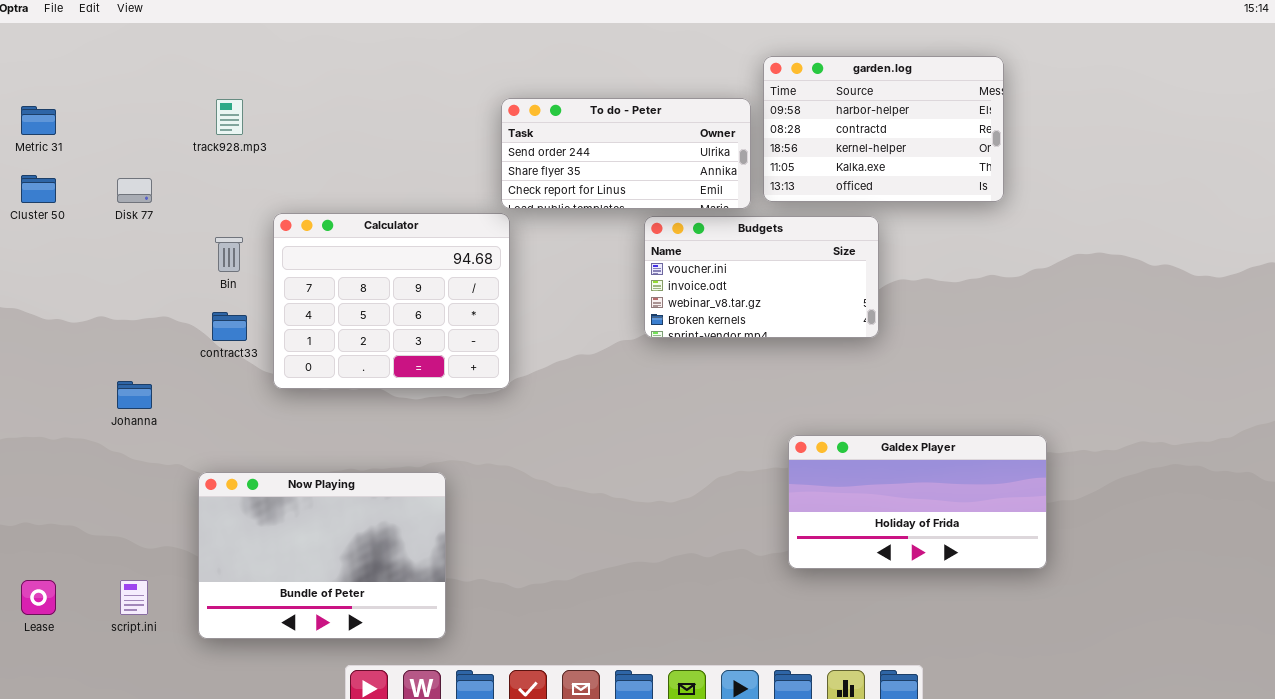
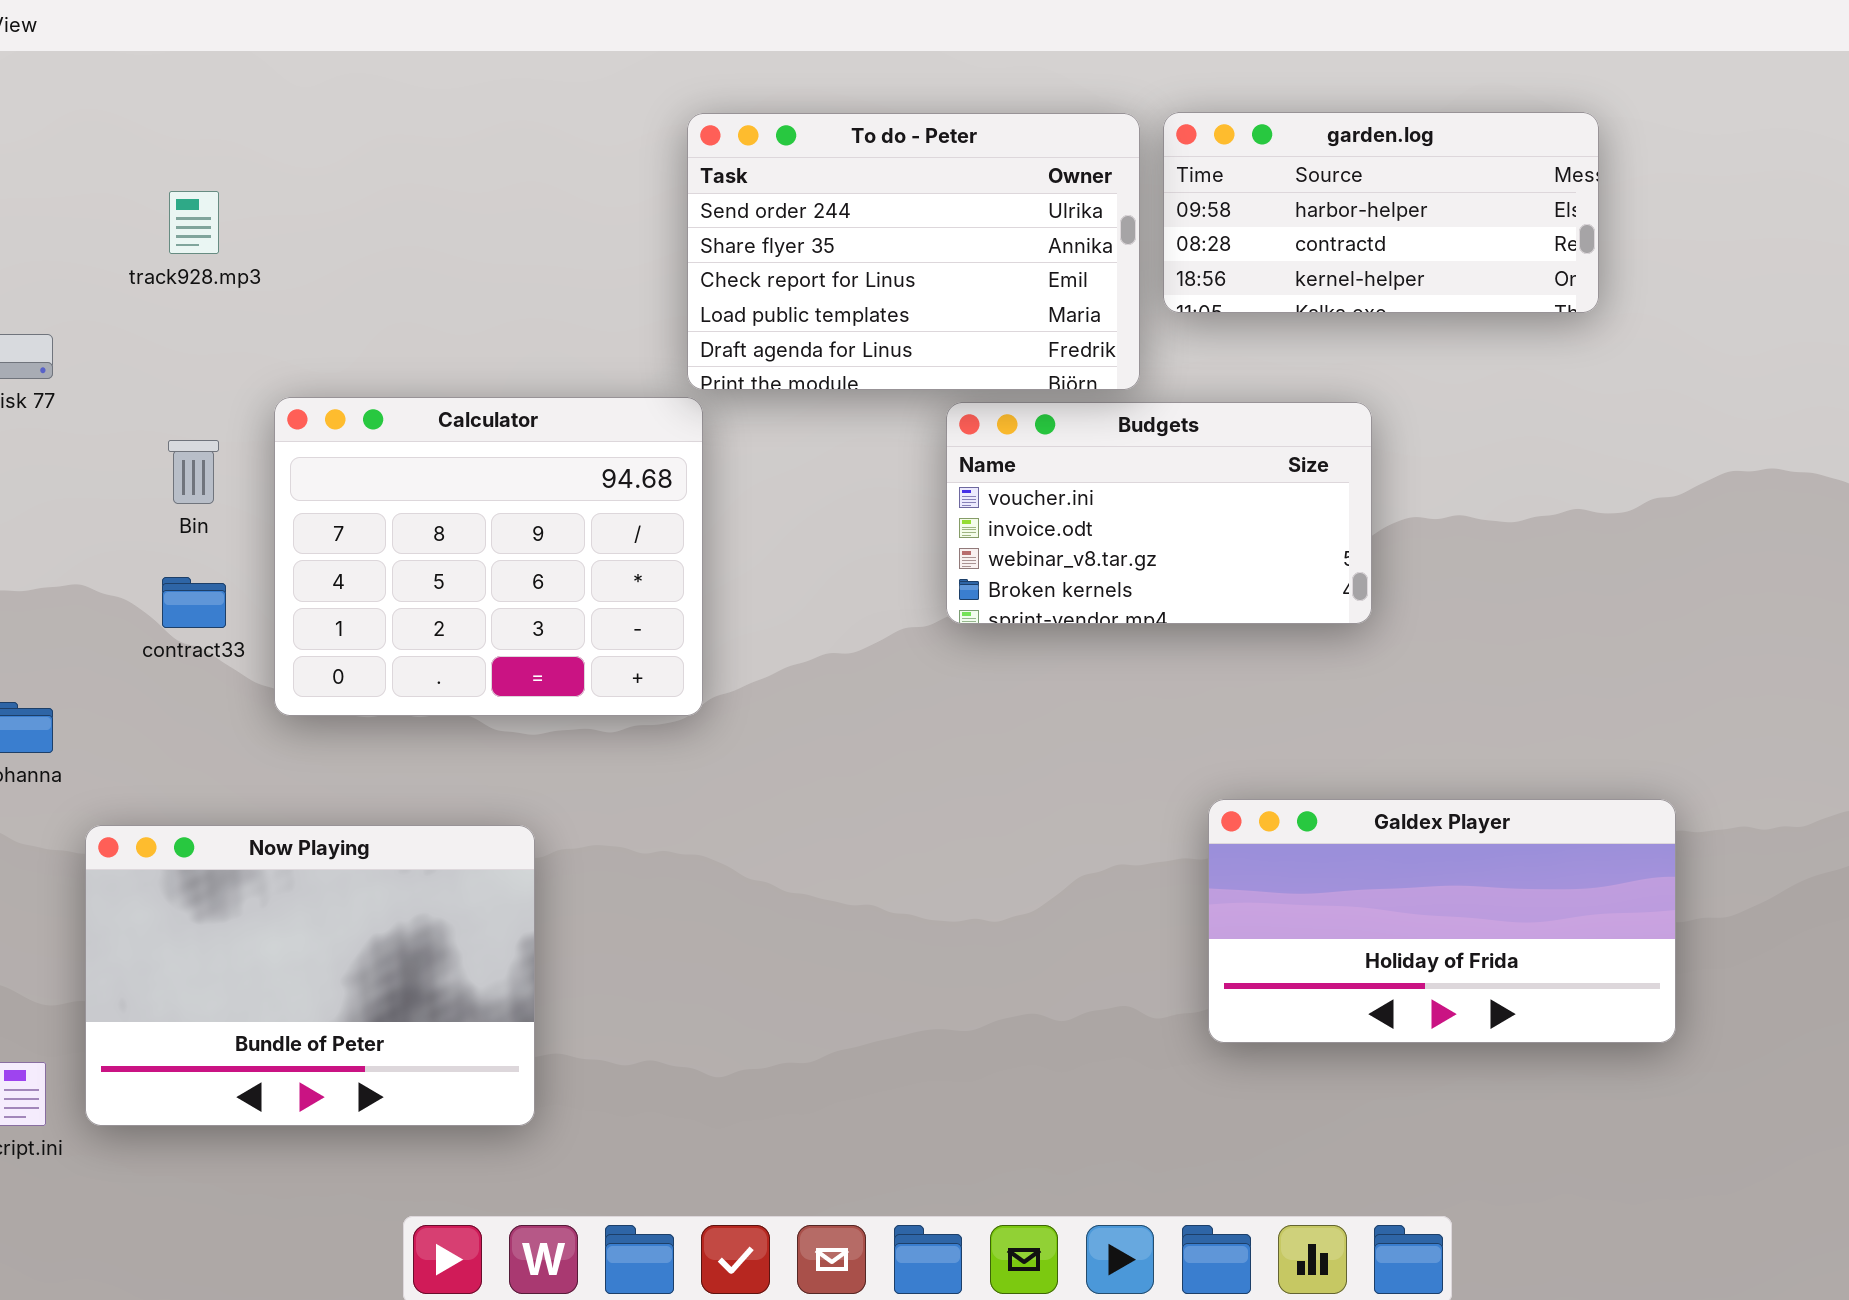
garden.log: [763,56,1004,202] -> [1163,112,1599,313], resized
To do - Peter: [501,98,751,209] -> [687,113,1140,390], resized
Now Playing: [198,472,446,639] -> [85,825,535,1126], moved

